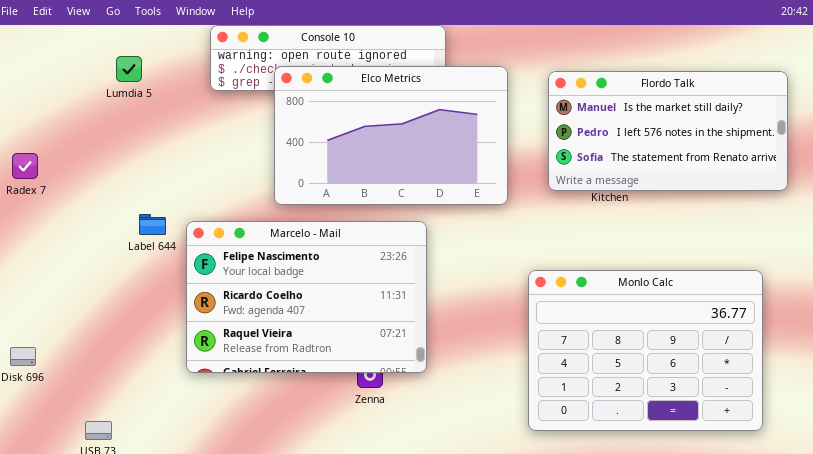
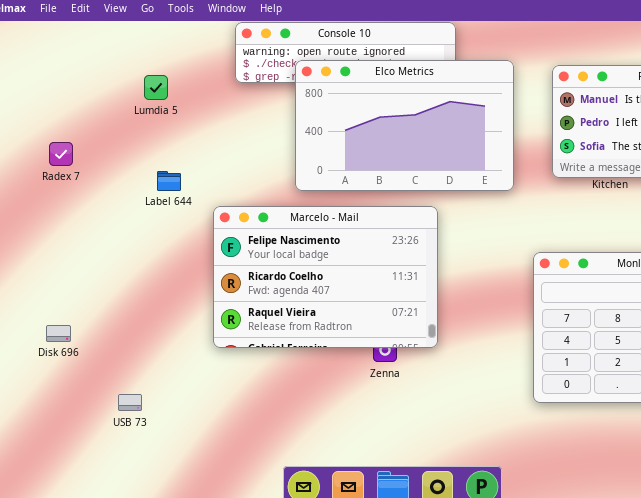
Lumdia 5: [116,56,142,82] -> [144,75,168,100], moved
Label 644: [139,214,166,235] -> [157,171,181,191], moved

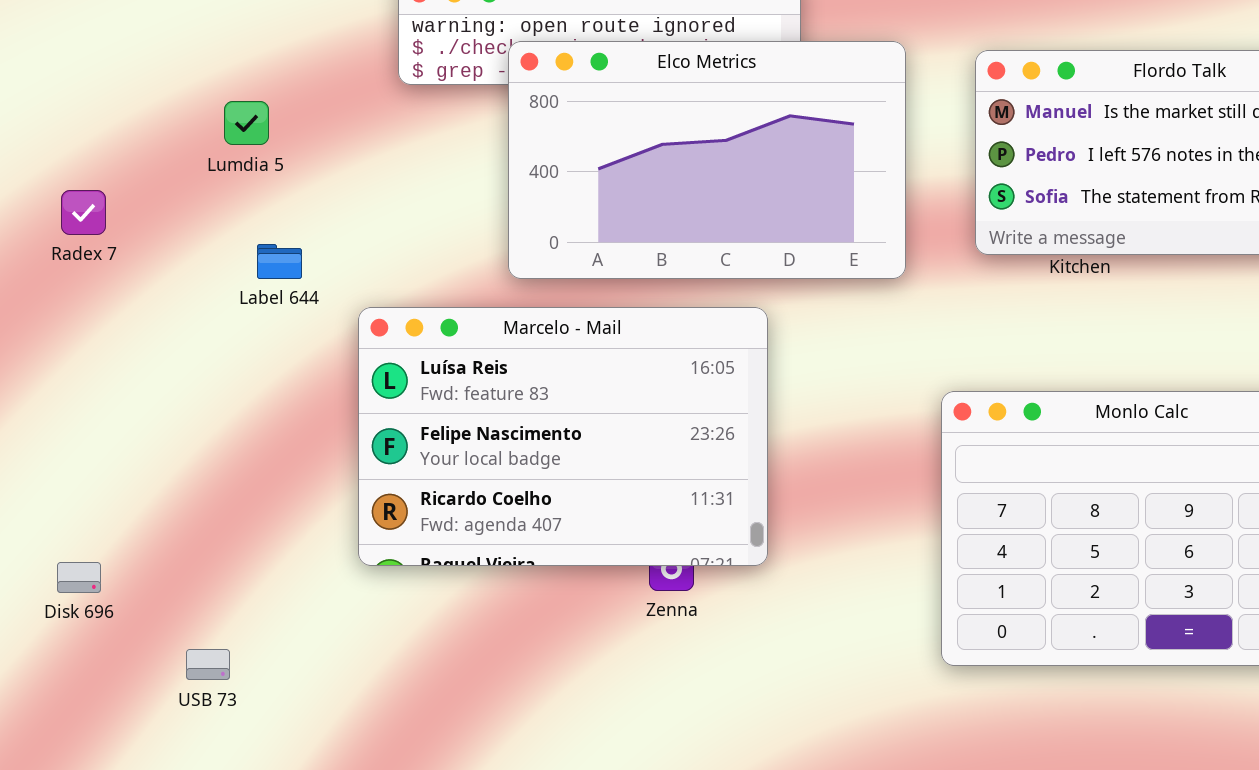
Lumdia 5: [144,75,168,100] -> [224,101,269,145], moved
Marcelo - Mail: [213,206,438,348] -> [358,307,768,566], scrolled up 1 row
Disk 696: [46,325,71,342] -> [57,562,101,593], moved

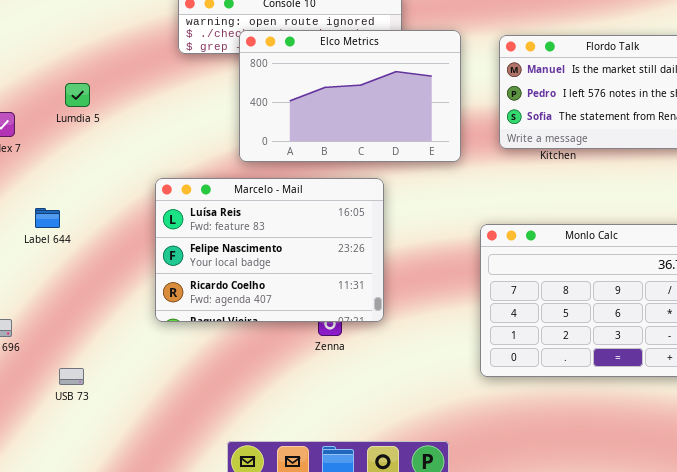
Lumdia 5: [224,101,269,145] -> [65,83,90,107], moved
Label 644: [257,244,302,279] -> [35,208,60,228], moved

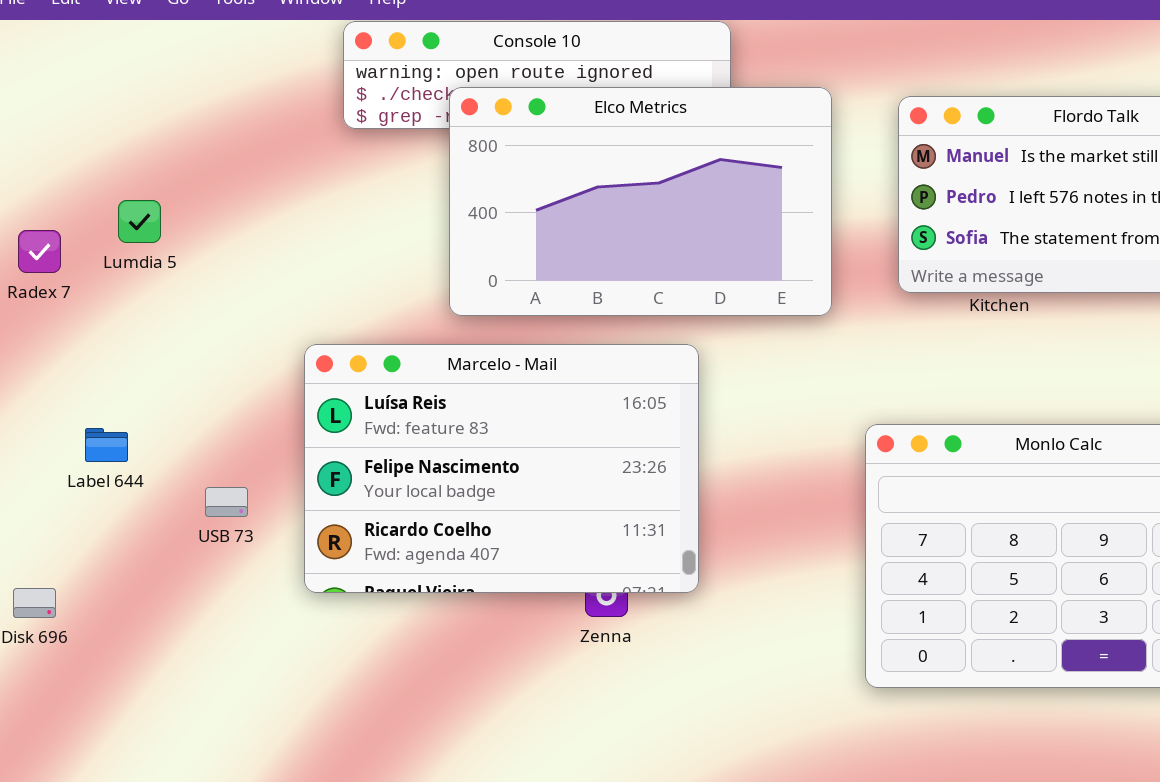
Lumdia 5: [65,83,90,107] -> [118,200,161,243], moved
Label 644: [35,208,60,228] -> [85,428,128,462], moved
USB 73: [59,368,84,385] -> [205,487,248,517], moved

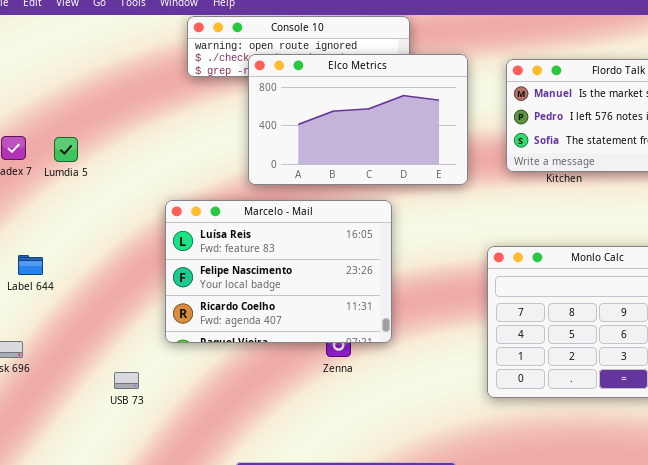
Lumdia 5: [118,200,161,243] -> [54,137,78,162], moved
Label 644: [85,428,128,462] -> [18,255,43,275], moved
USB 73: [205,487,248,517] -> [114,372,139,389], moved

